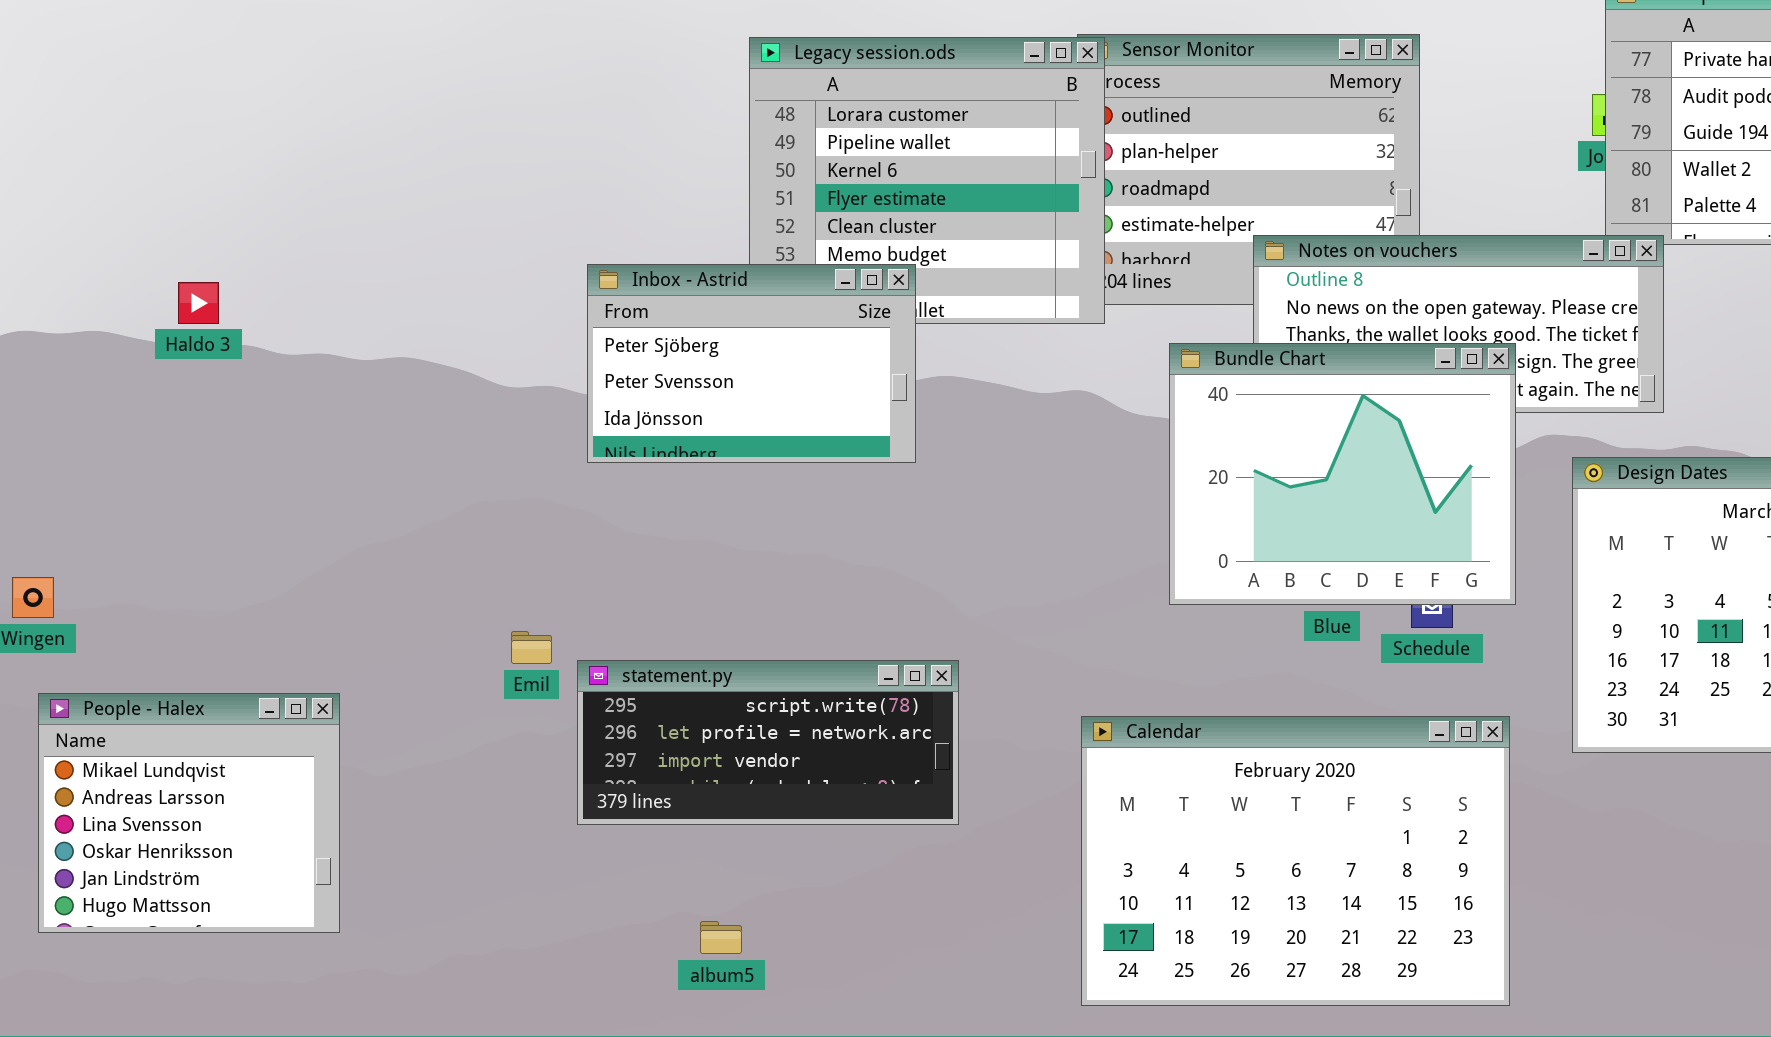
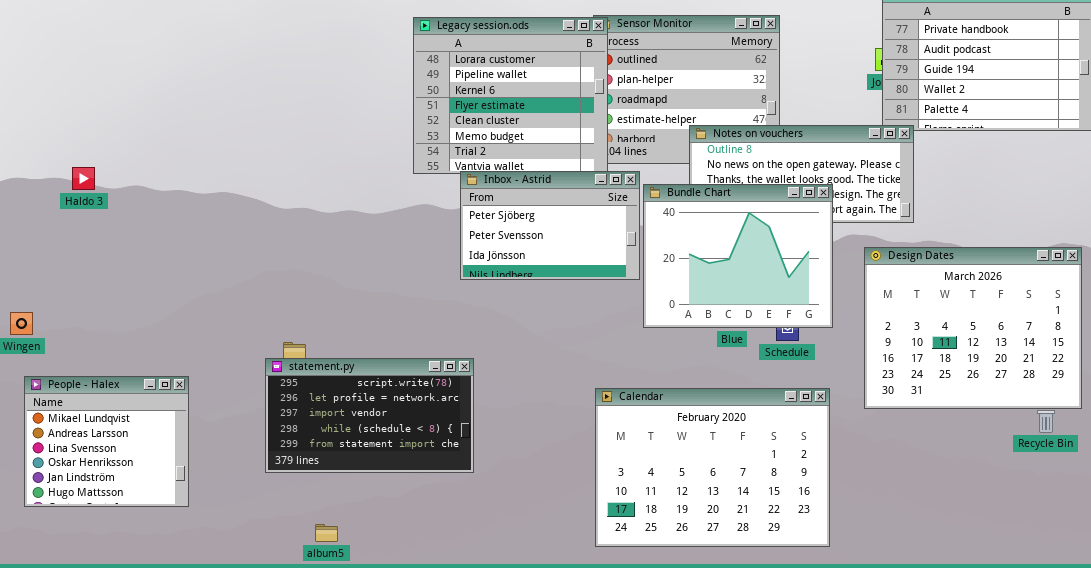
Inbox - Astrid: [587,264,916,463] -> [460,171,640,280], moved
Haldo 3: [178,282,219,324] -> [72,167,95,190], moved
statement.py: [577,660,959,825] -> [265,358,474,473], moved, resized
album5: [700,921,742,954] -> [315,524,338,542], moved

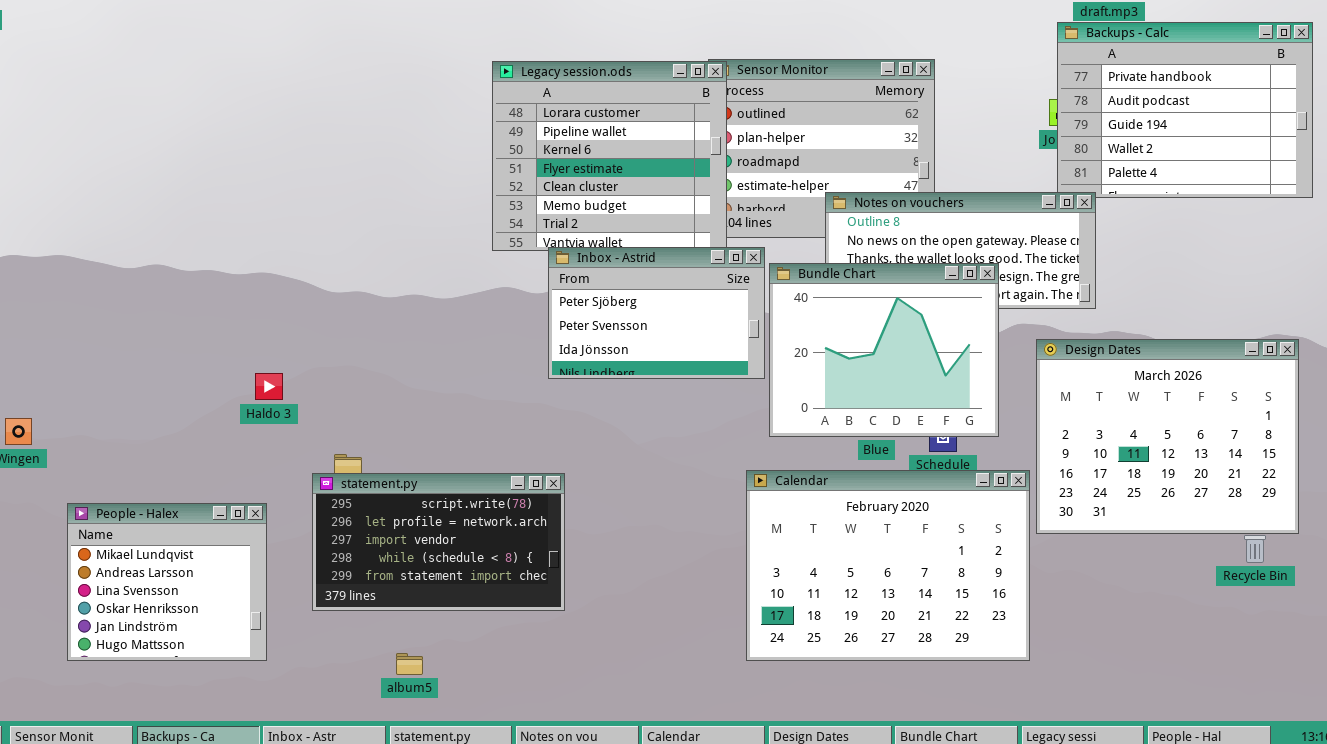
Haldo 3: [72,167,95,190] -> [255,373,283,400], moved
People - Halex: [24,376,189,507] -> [67,503,267,661], moved
Calendar: [595,388,830,547] -> [746,470,1030,661], moved
album5: [315,524,338,542] -> [396,653,423,675], moved

